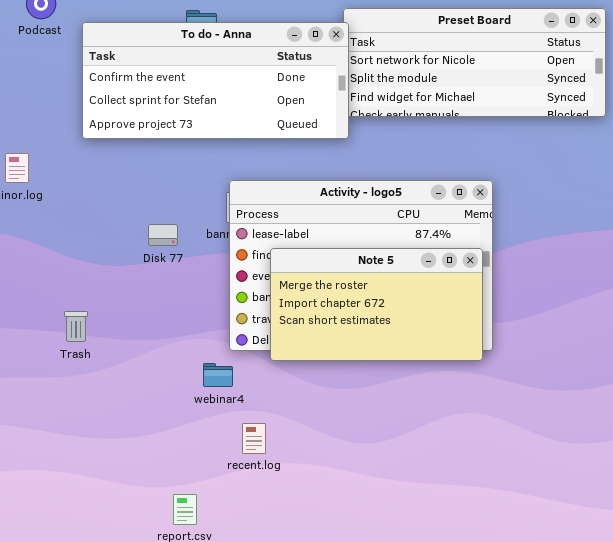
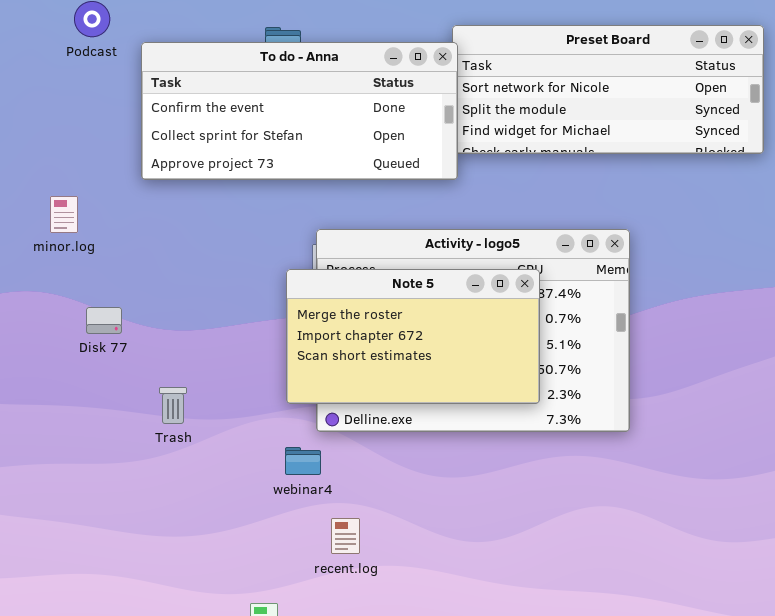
Disk 77: [148,224,178,246] -> [86,307,122,334], moved
Note 5: [270,248,483,361] -> [286,269,540,404], moved
Trash: [64,311,88,342] -> [159,387,187,424], moved

